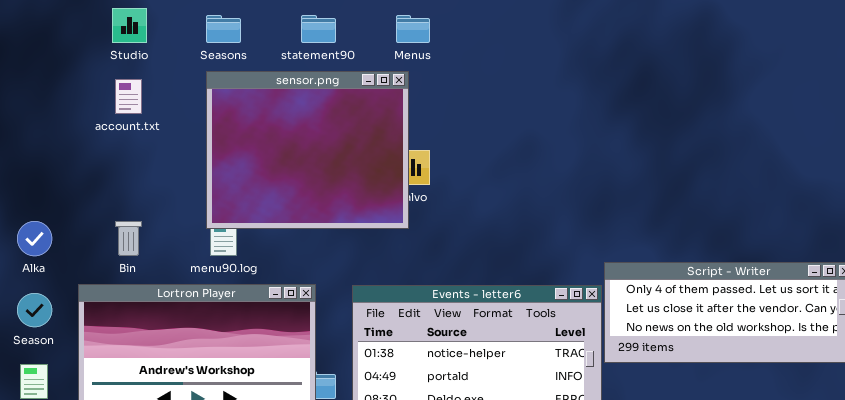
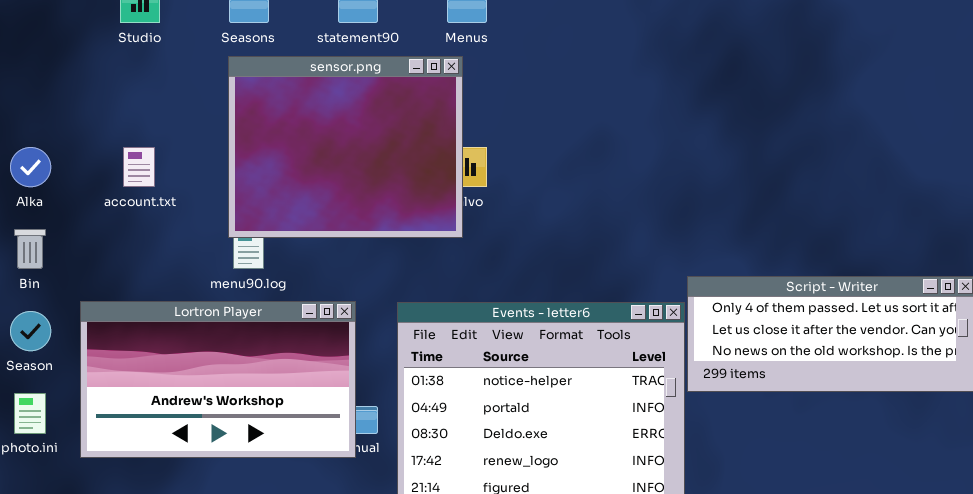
account.txt: [115,79,142,114] -> [123,147,155,187], moved
Alka: [17,221,52,256] -> [10,147,51,187], moved
Bin: [115,221,142,256] -> [14,229,46,269], moved

